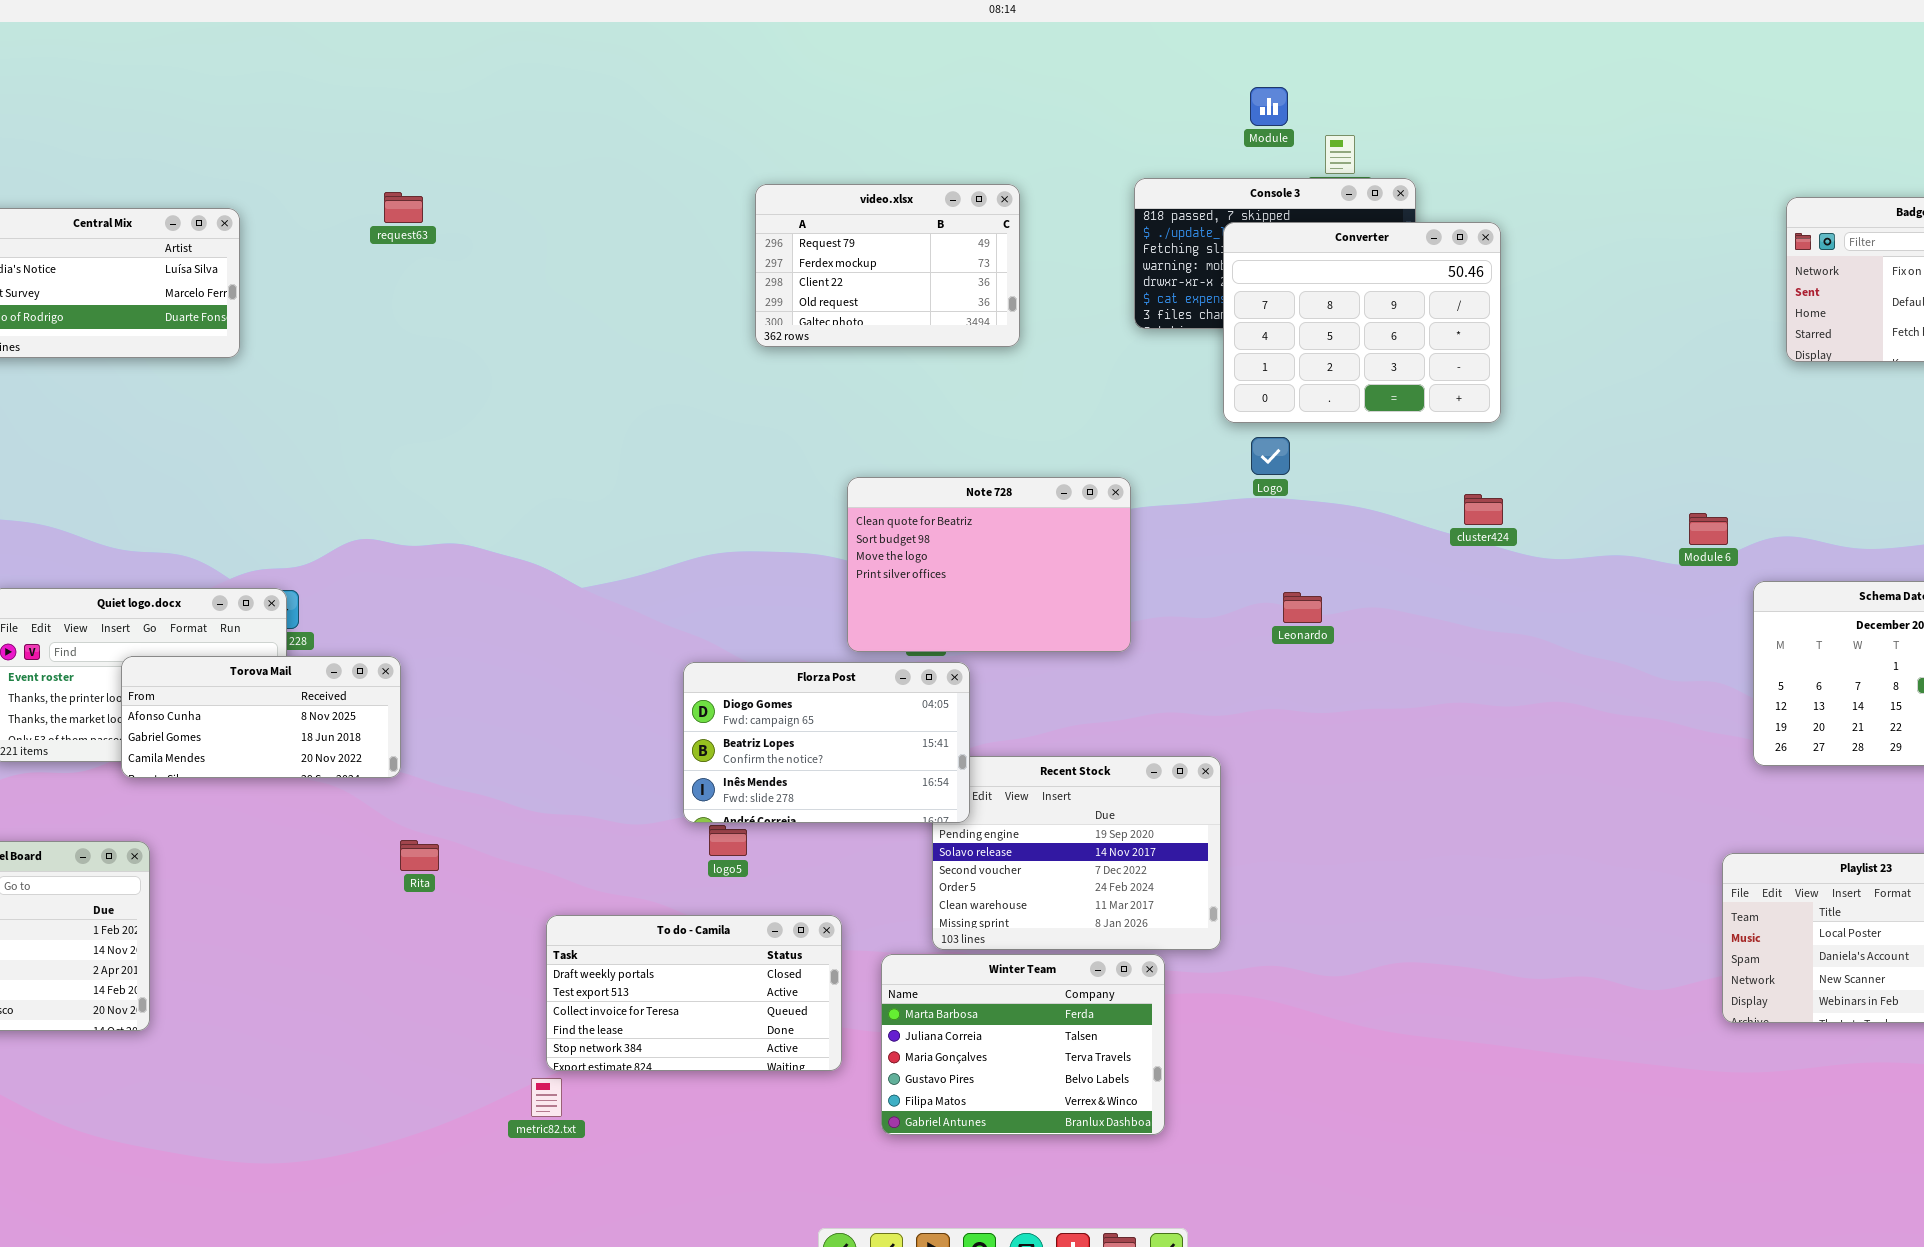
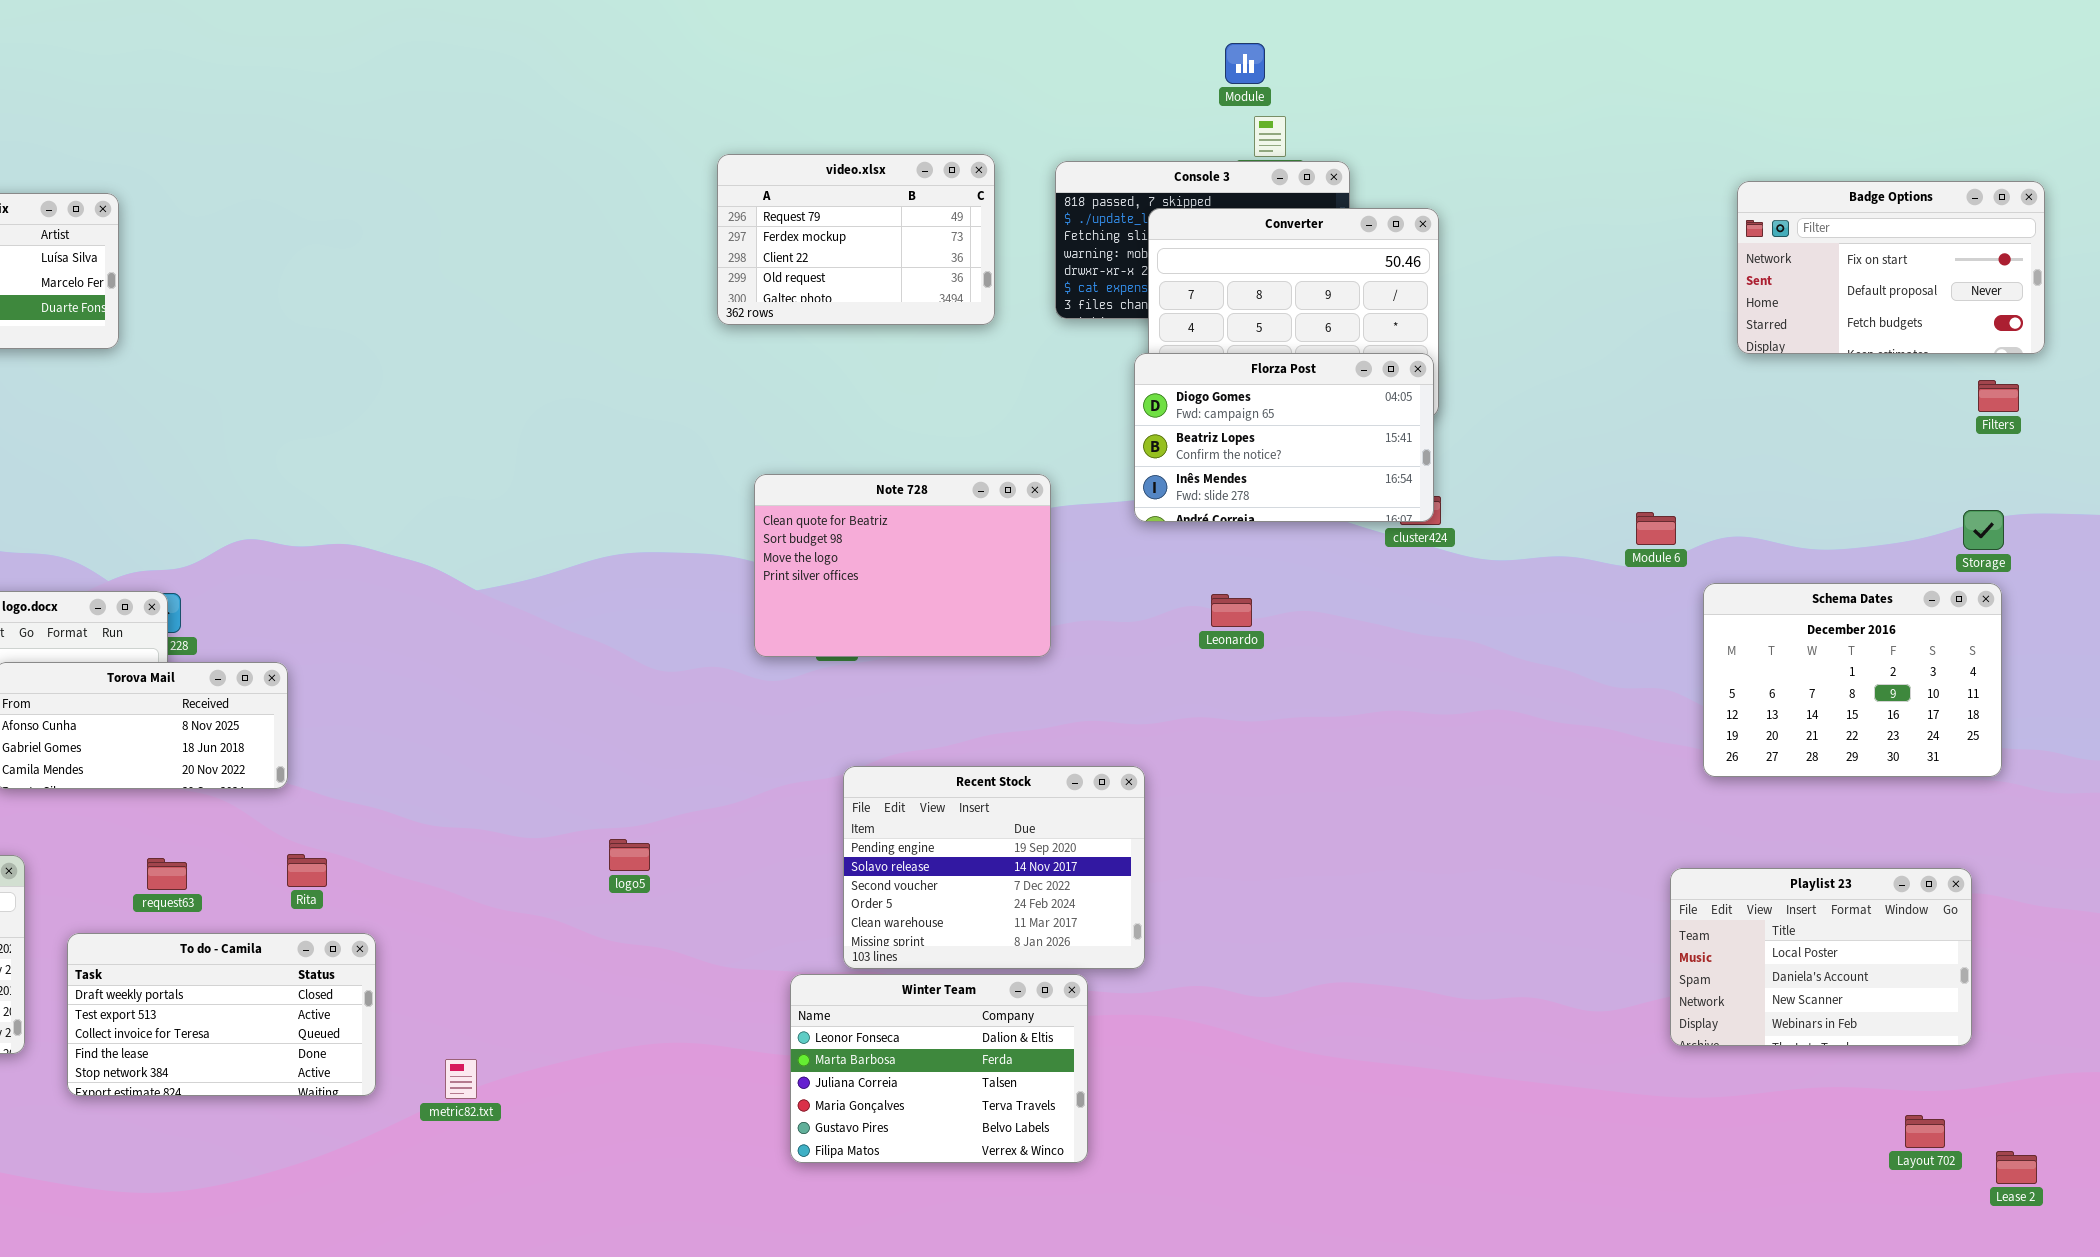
Module: [1250,87,1288,126] -> [1225,43,1265,84], moved
video.xlsx: [755,184,1020,347] -> [717,154,995,325], moved
request63: [384,192,423,223] -> [147,858,187,890], moved
Florza Post: [683,662,970,823] -> [1134,353,1434,522], moved
To do - Camila: [546,915,842,1071] -> [67,933,376,1096], moved
Winter Team: [881,954,1165,1135] -> [790,974,1088,1163], scrolled up 1 row
metric82.txt: [531,1078,562,1117] -> [445,1059,477,1099], moved

